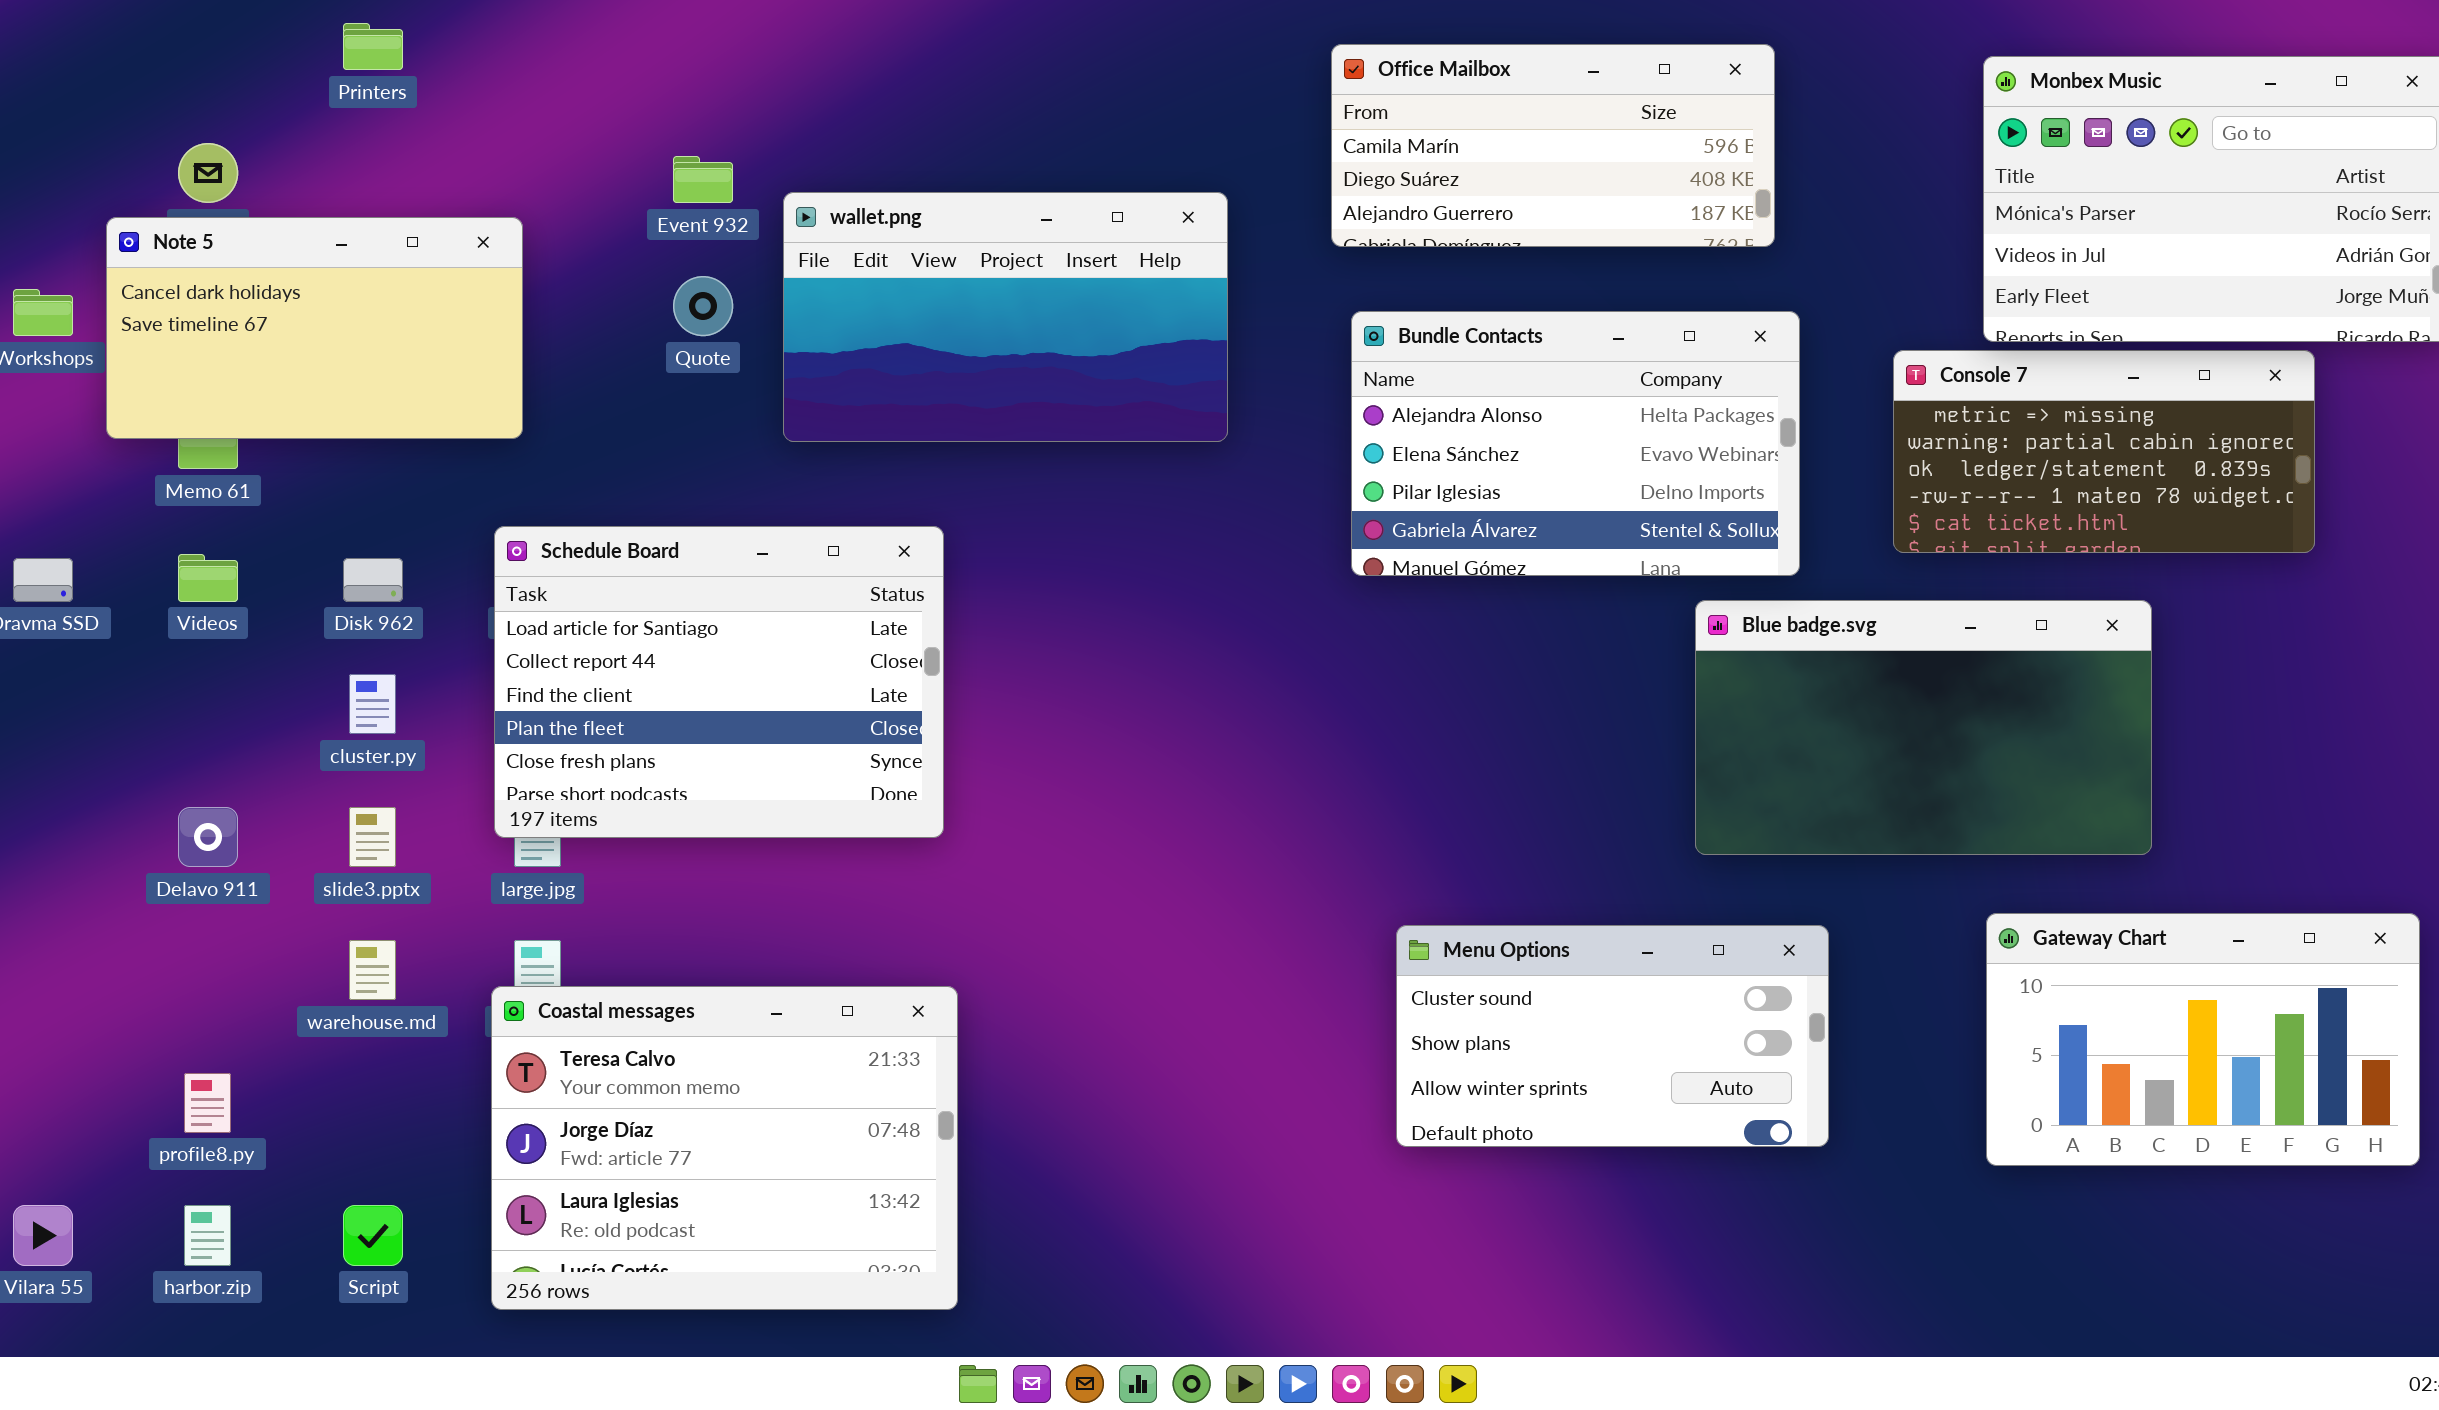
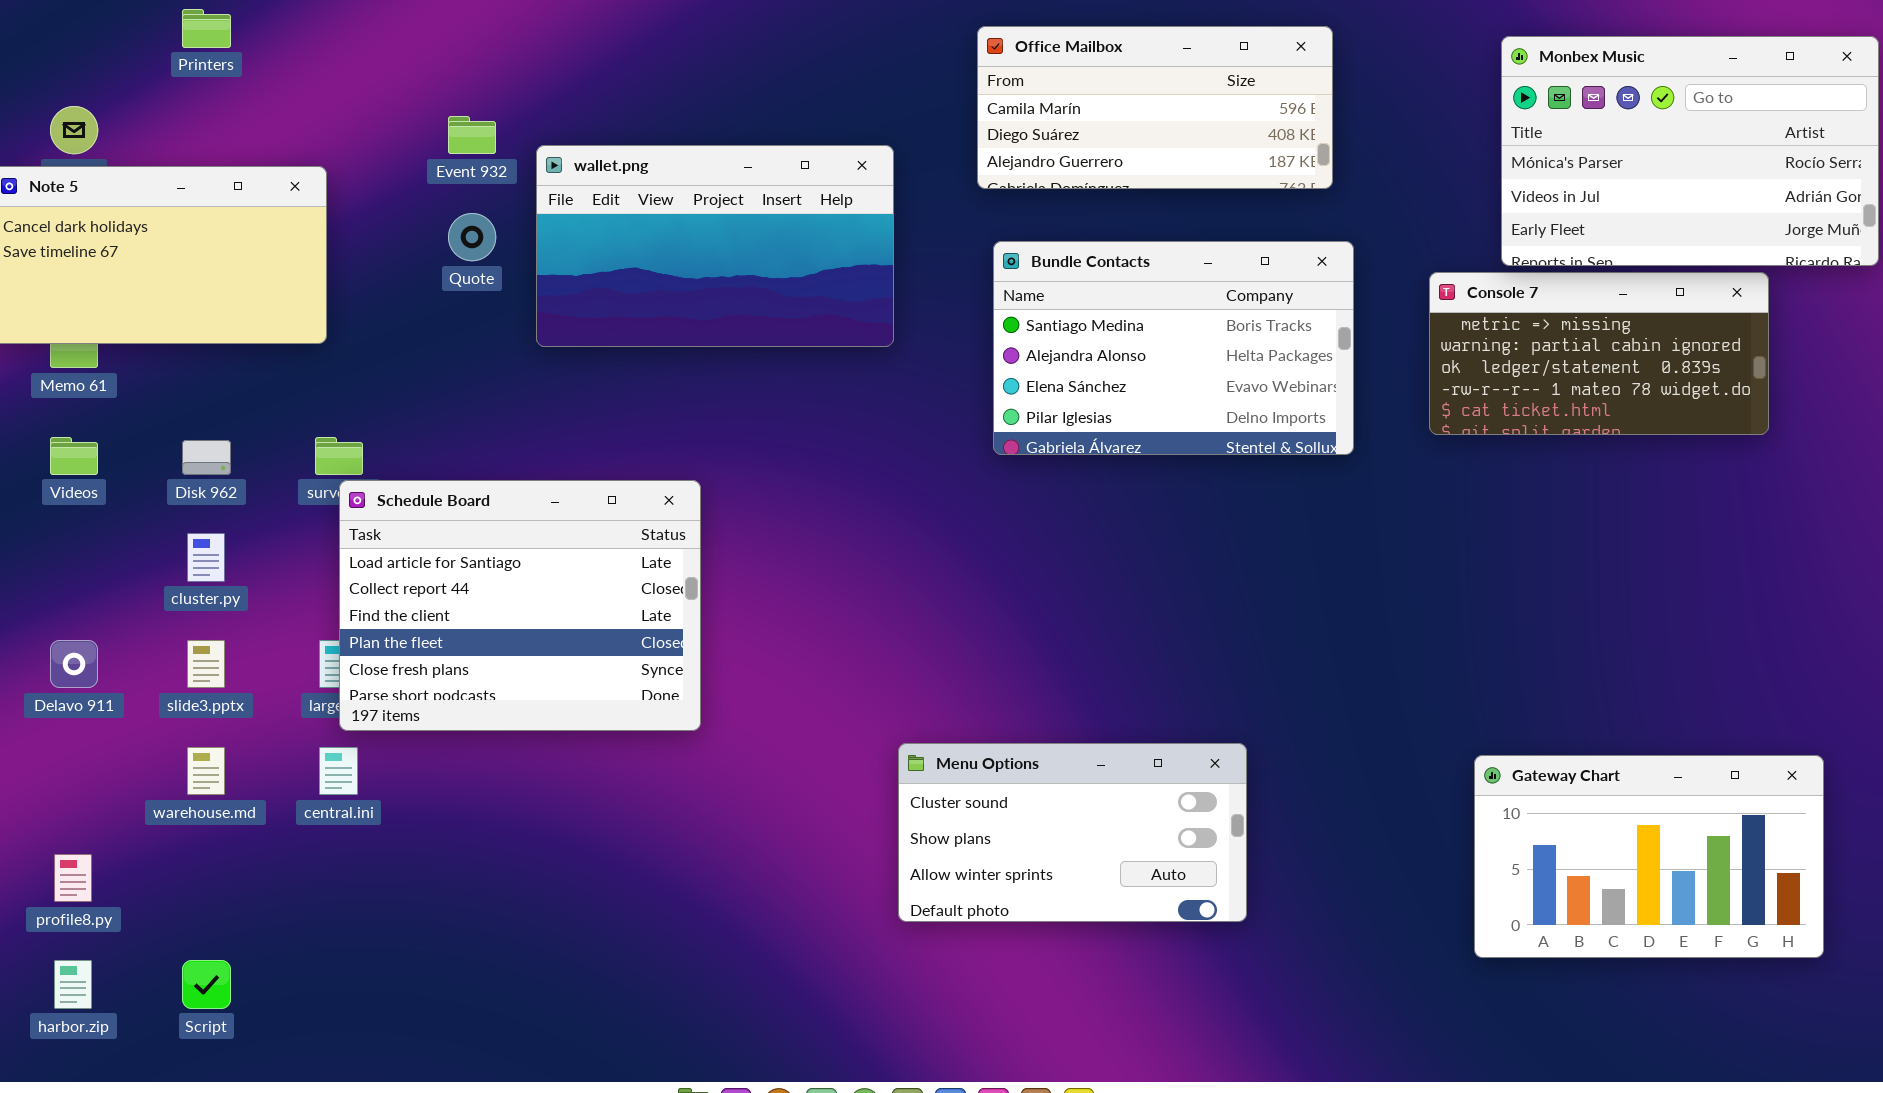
Bundle Contacts: [1351,311,1800,576] -> [993,241,1354,455], scrolled up 1 row
Schedule Board: [494,526,944,838] -> [339,480,701,731], moved
Blue badge.svg: [1695,600,2152,855] -> none, closed
Gateway Chart: [1986,913,2420,1166] -> [1474,755,1824,958], moved
Menu Options: [1396,925,1829,1147] -> [898,743,1247,922], moved
Coastal messages: [491,986,958,1310] -> none, closed

